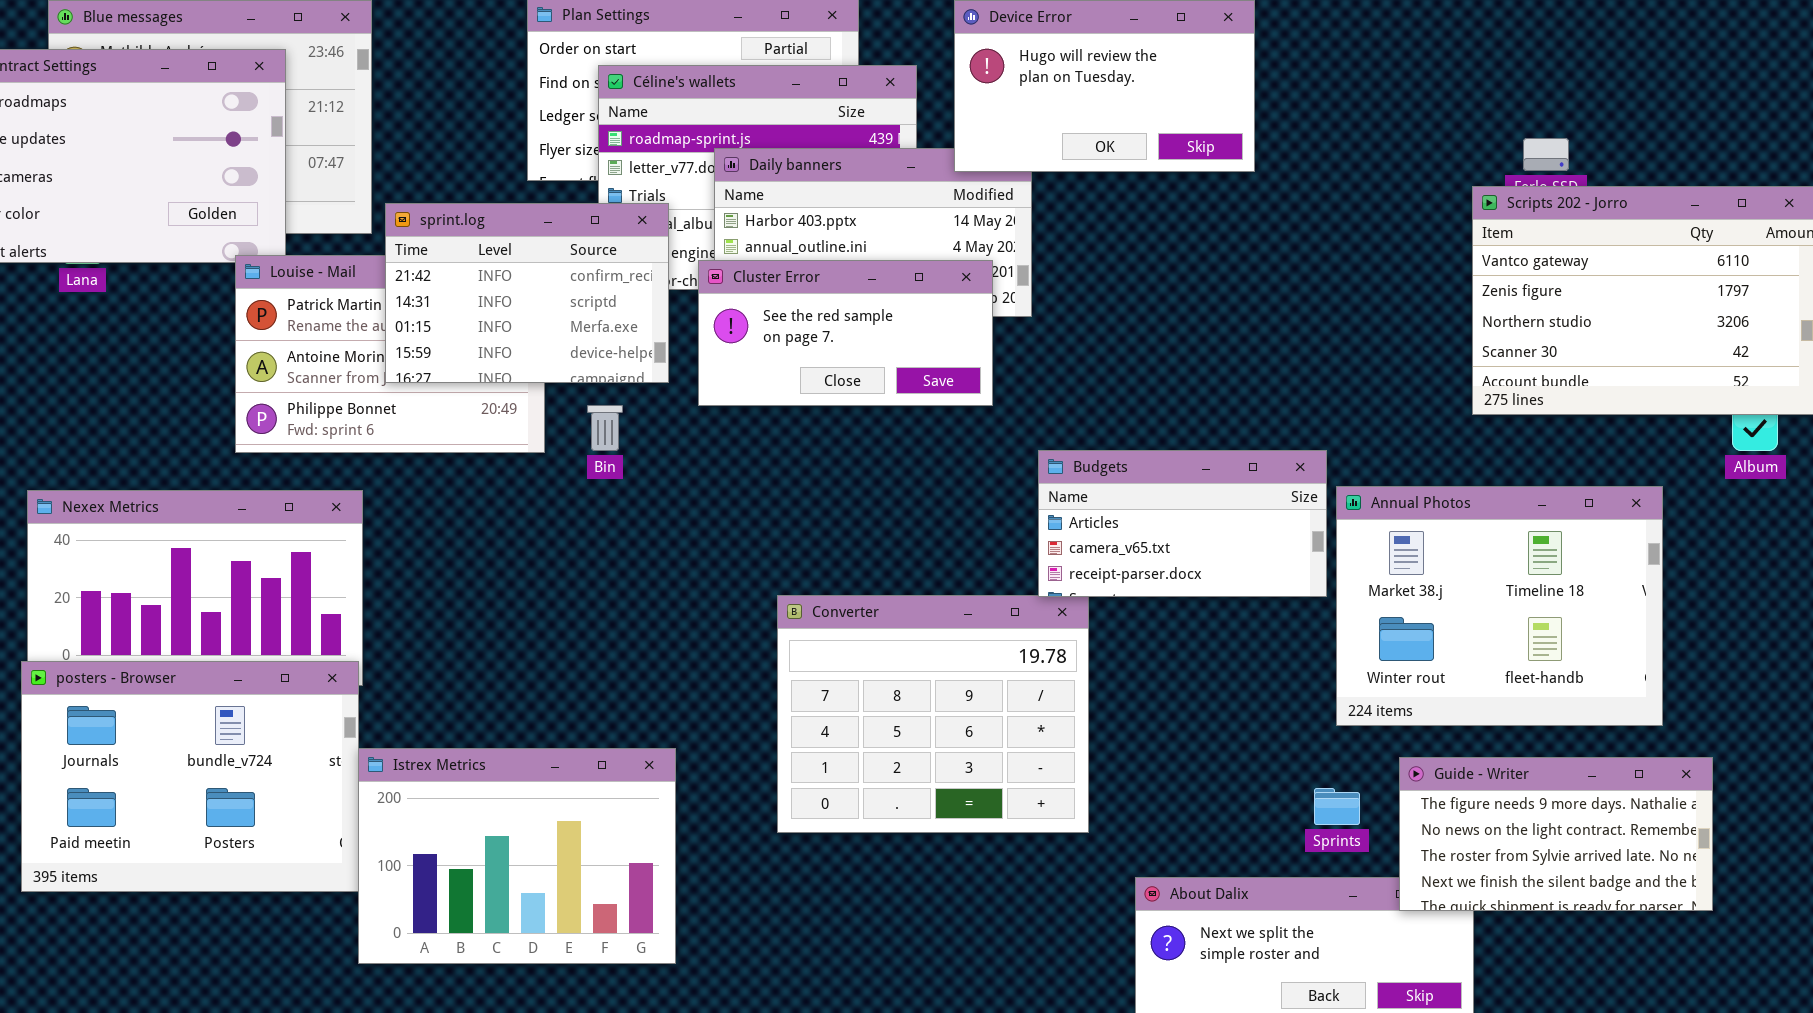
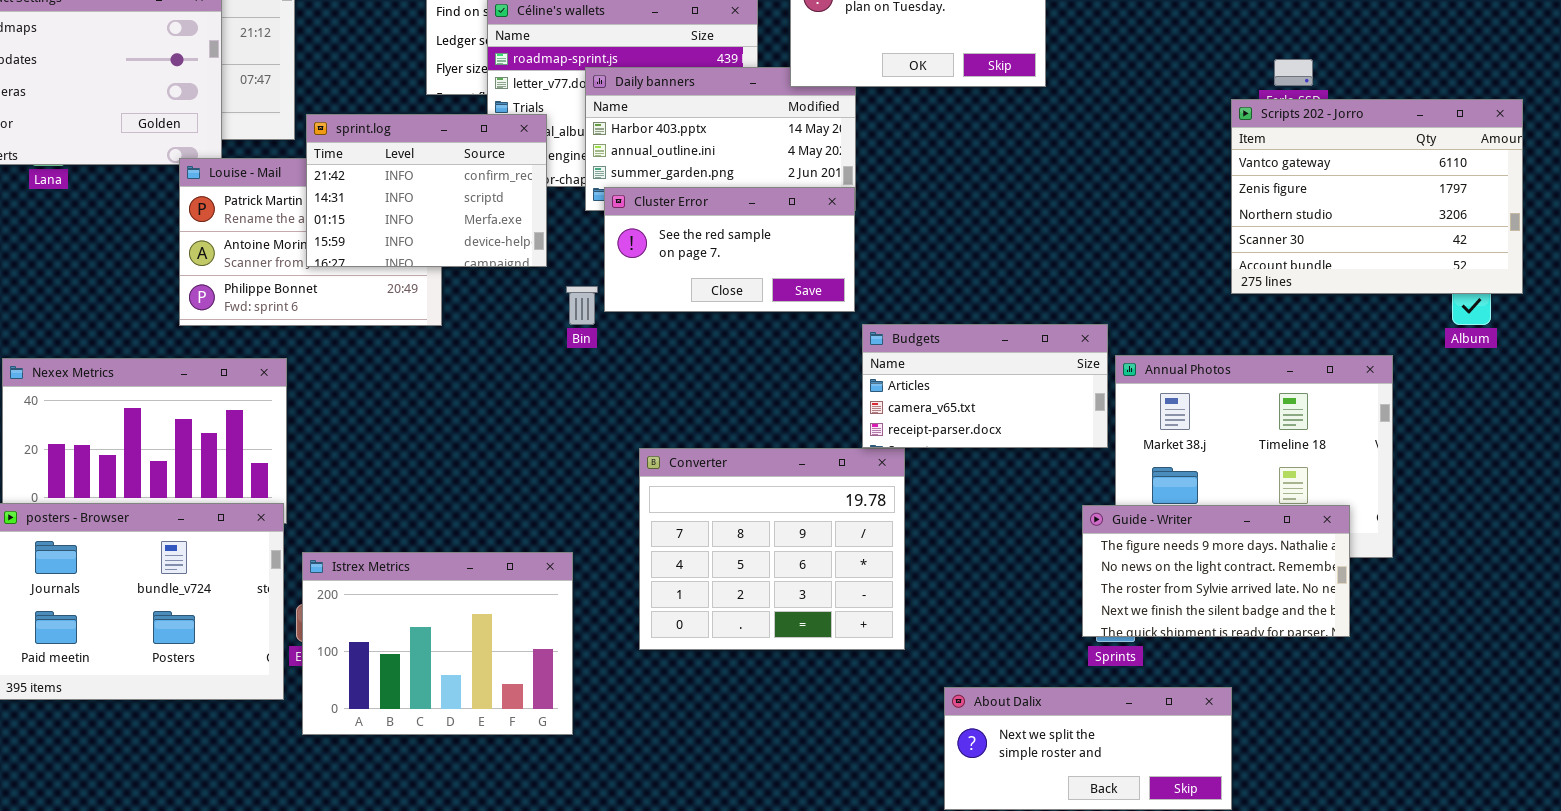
Cluster Error: [698,260,993,406] -> [604,187,855,312], moved
Bin: [587,405,623,451] -> [566,286,598,325], moved
Istrex Metrics: [358,748,676,964] -> [302,552,573,735], moved
Guide - Writer: [1399,757,1713,911] -> [1082,505,1350,637], moved

